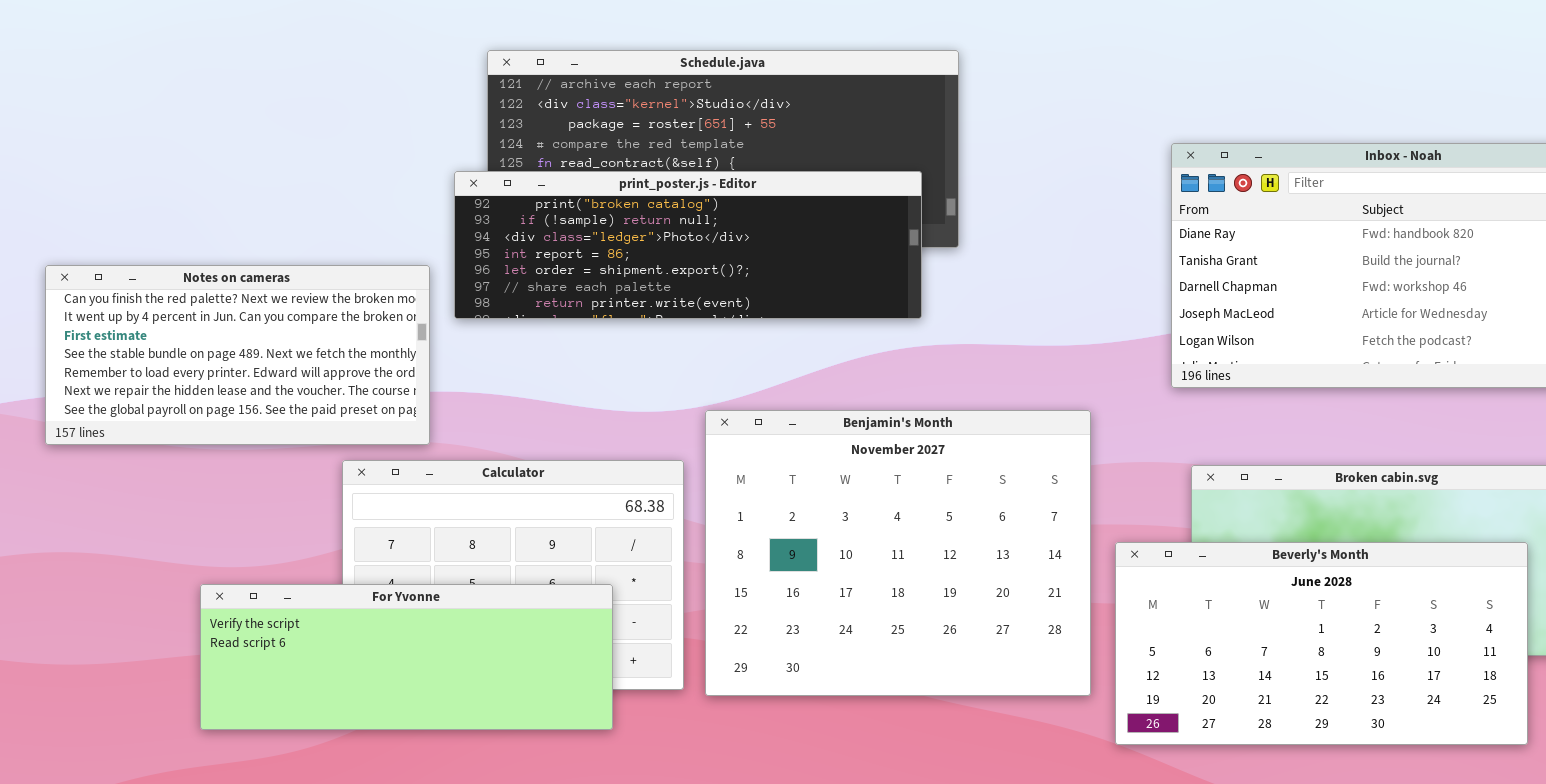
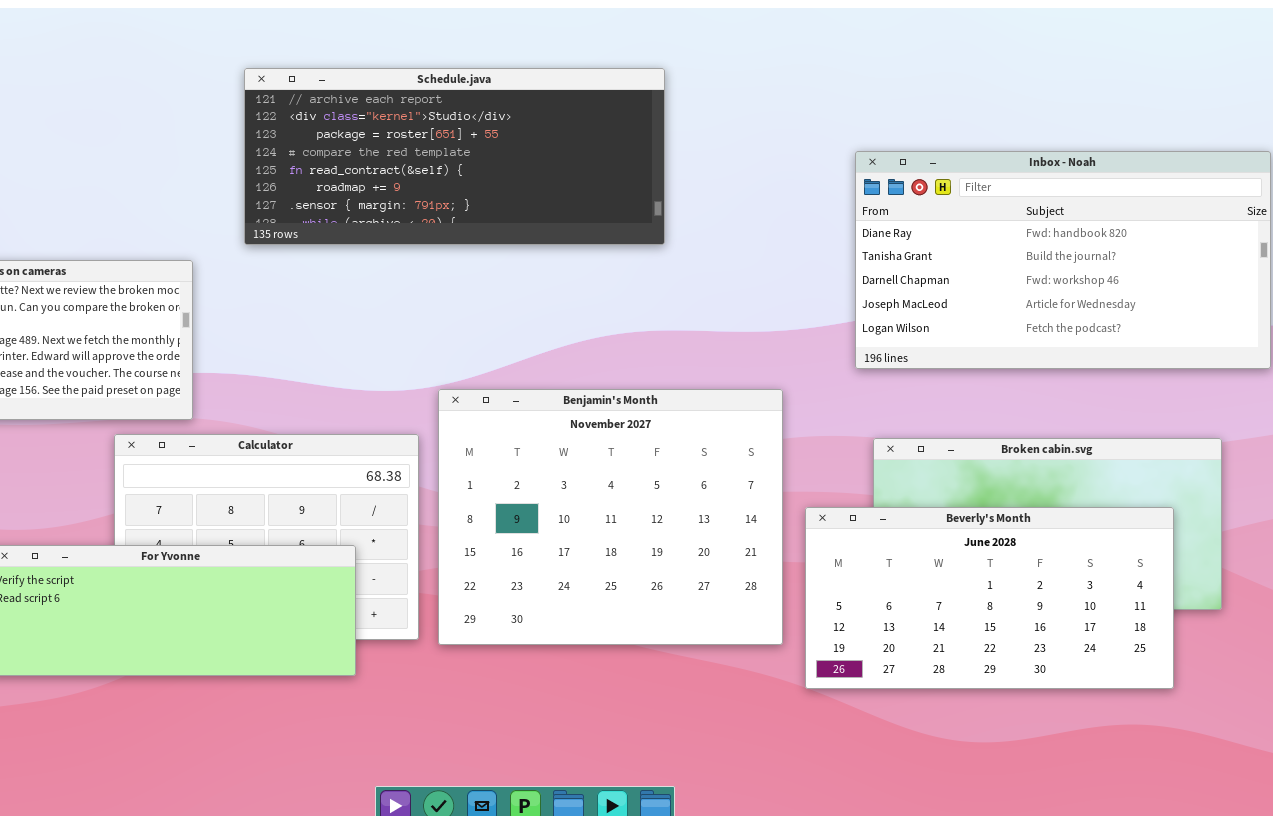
print_poster.js - Editor: [454,171,922,319] -> none, closed

